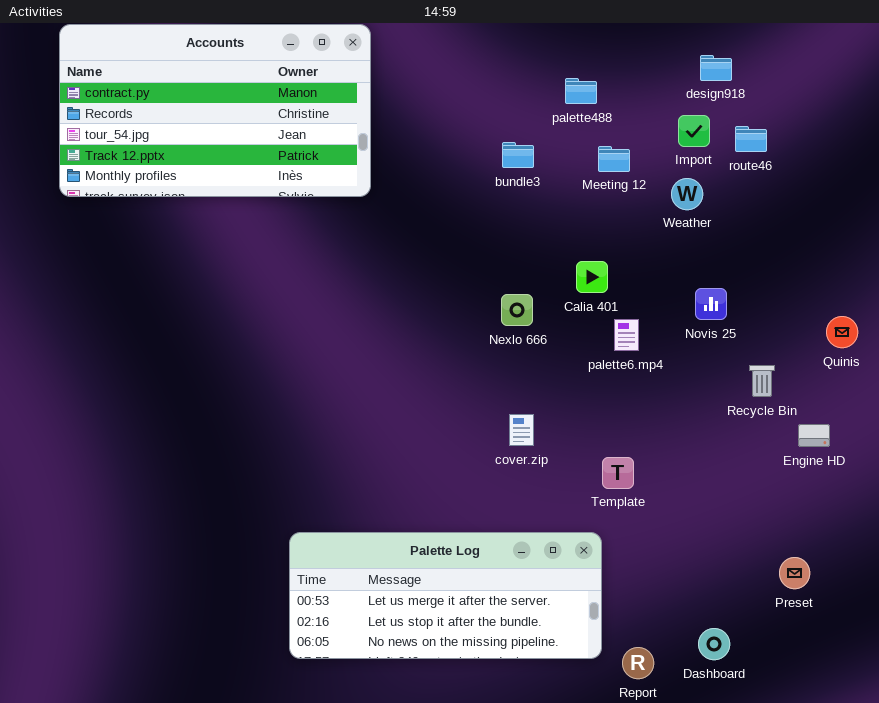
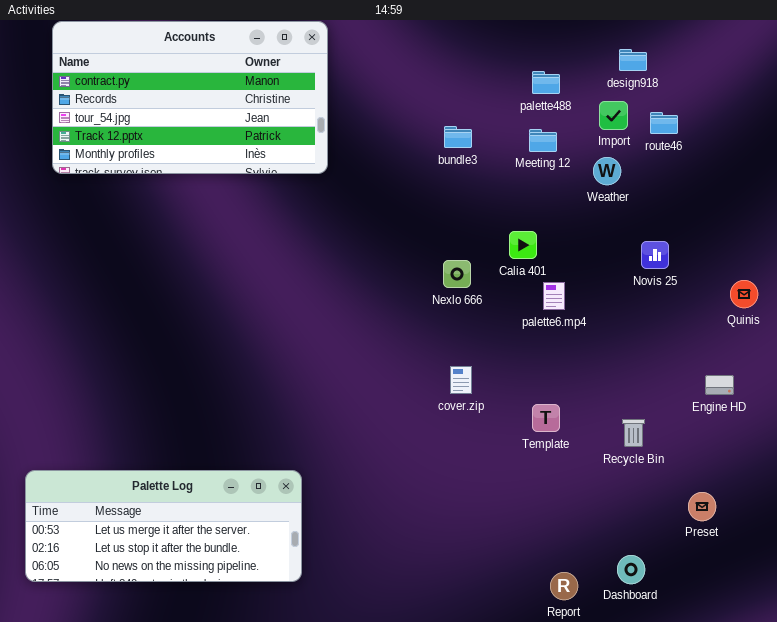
palette488: [565,78,597,104] -> [532,71,560,94], moved
Novis 25: [695,288,727,320] -> [641,241,669,269], moved
Recycle Bin: [749,365,775,397] -> [622,419,645,447], moved
Palette Log: [289,532,602,659] -> [25,470,302,582], moved

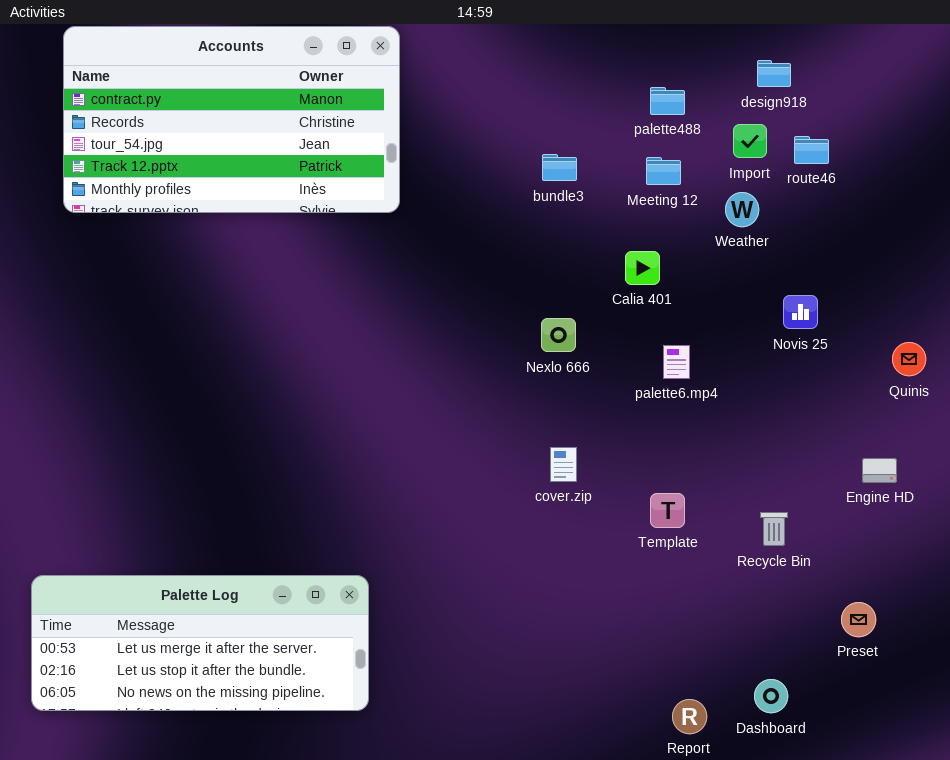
Calia 401: [509,231,537,259] -> [625,251,660,285], moved

